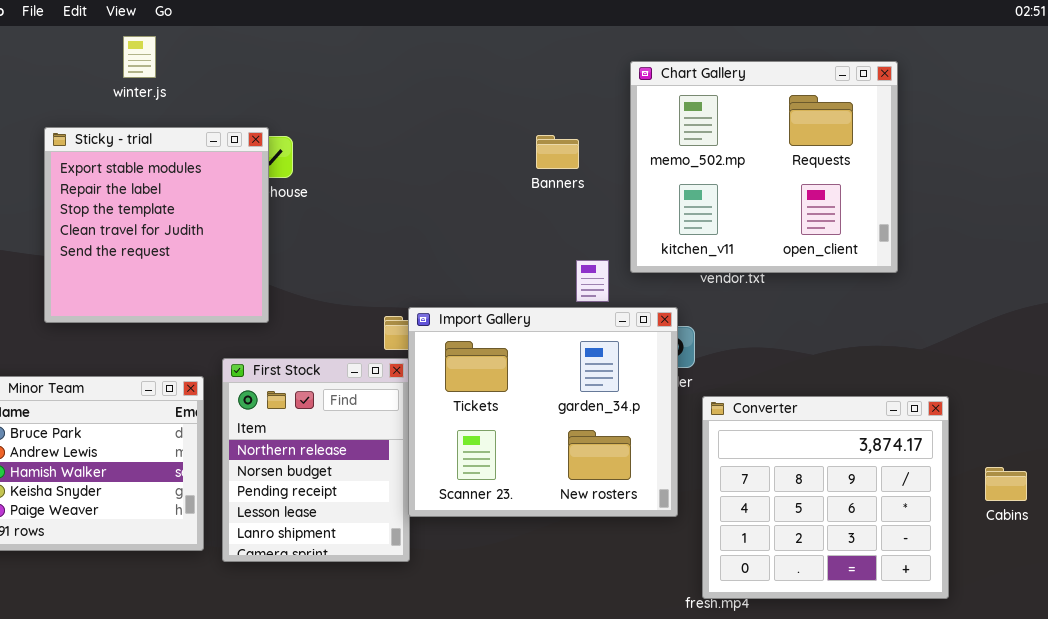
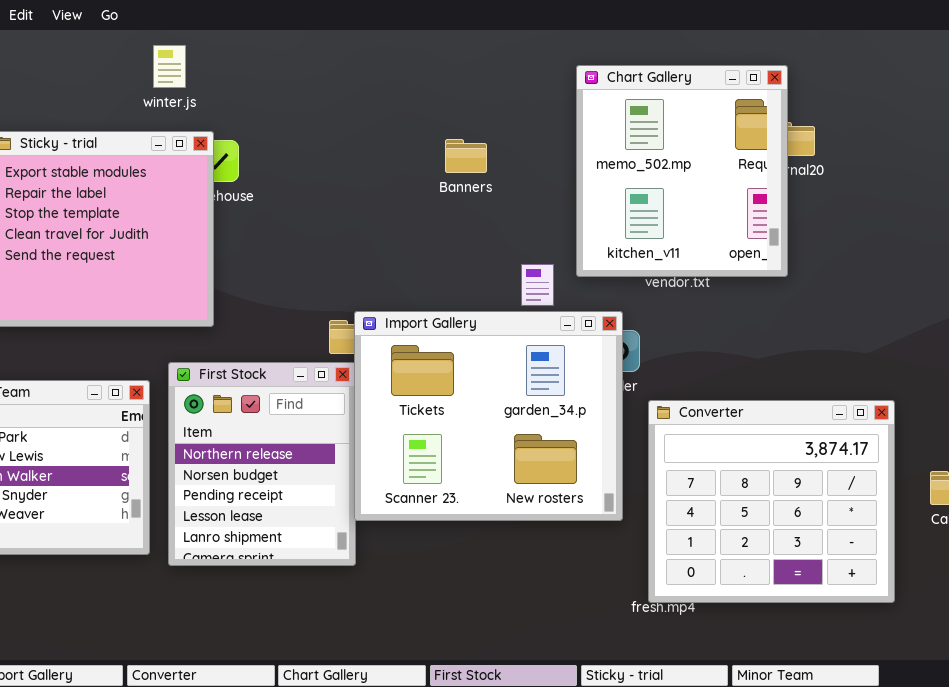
winter.js: [123,36,156,78] -> [153,45,186,88], moved
Chart Gallery: [630,61,898,273] -> [576,65,788,277], resized
Banners: [536,135,579,169] -> [445,139,487,173], moved

